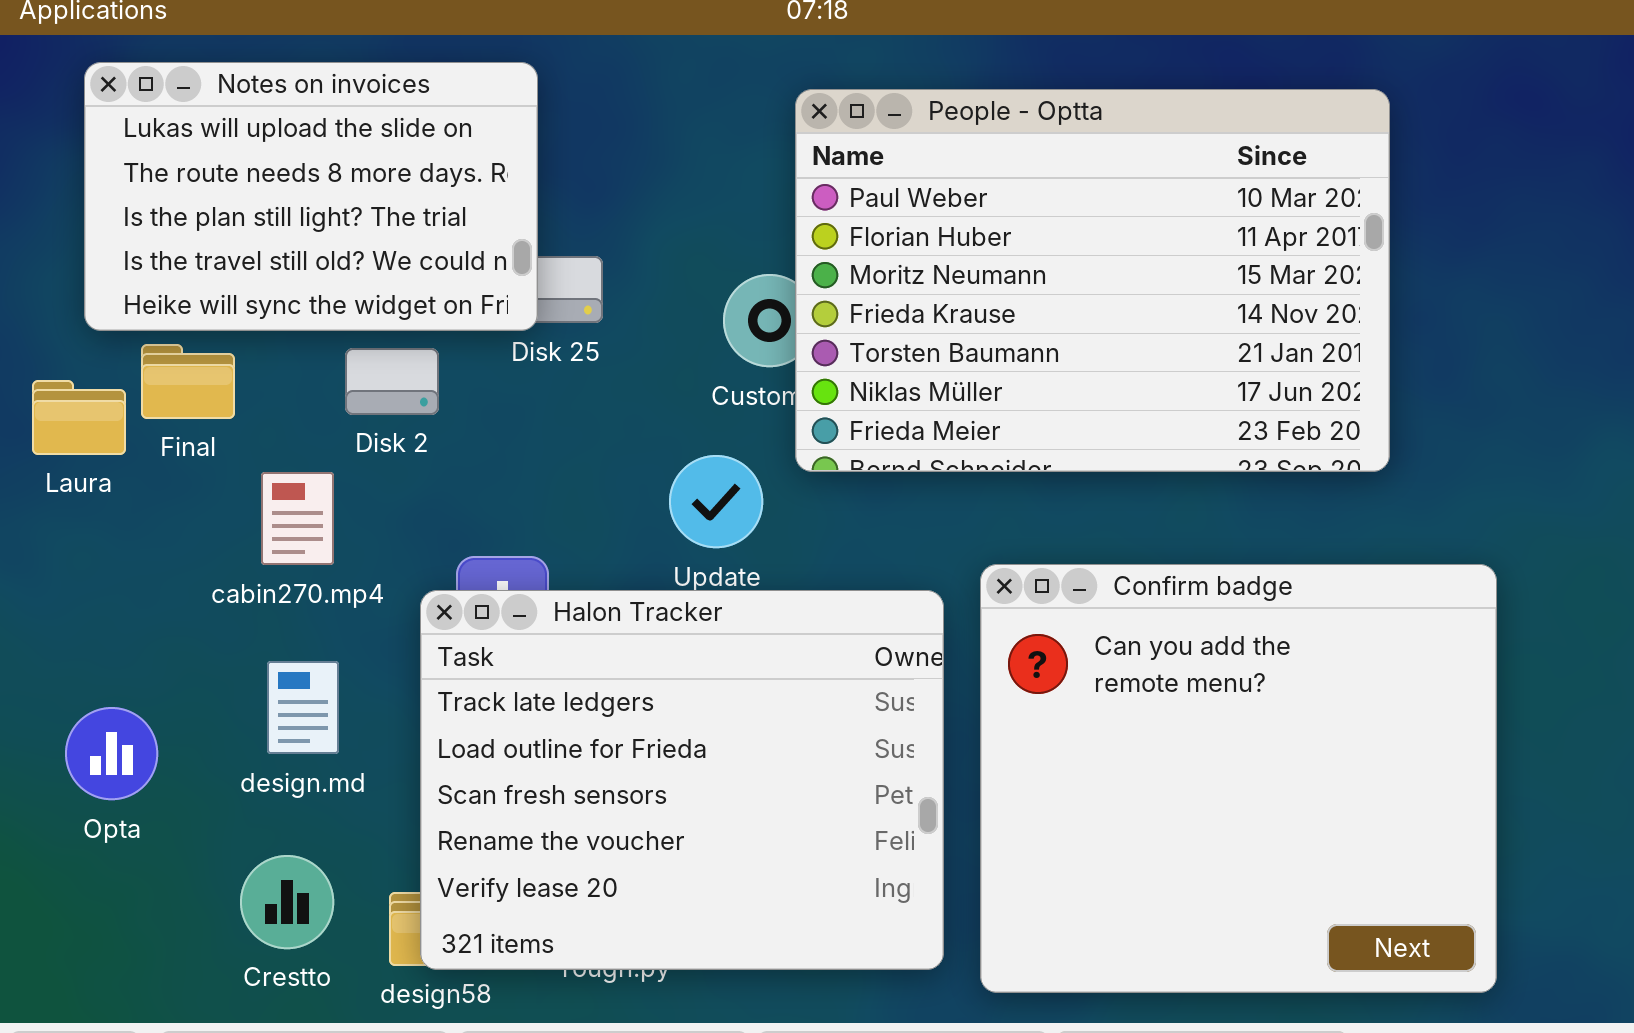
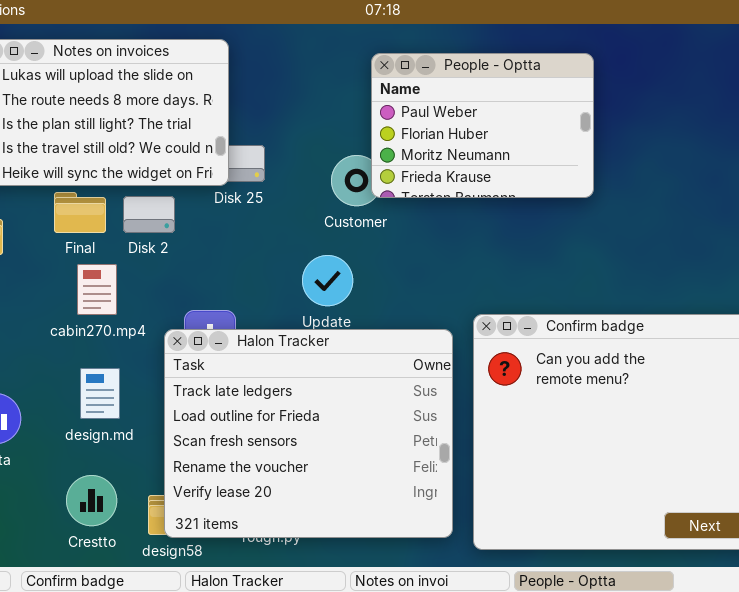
People - Optta: [795,89,1390,472] -> [371,53,594,198], resized
Final: [141,344,235,419] -> [54,192,106,233], moved

